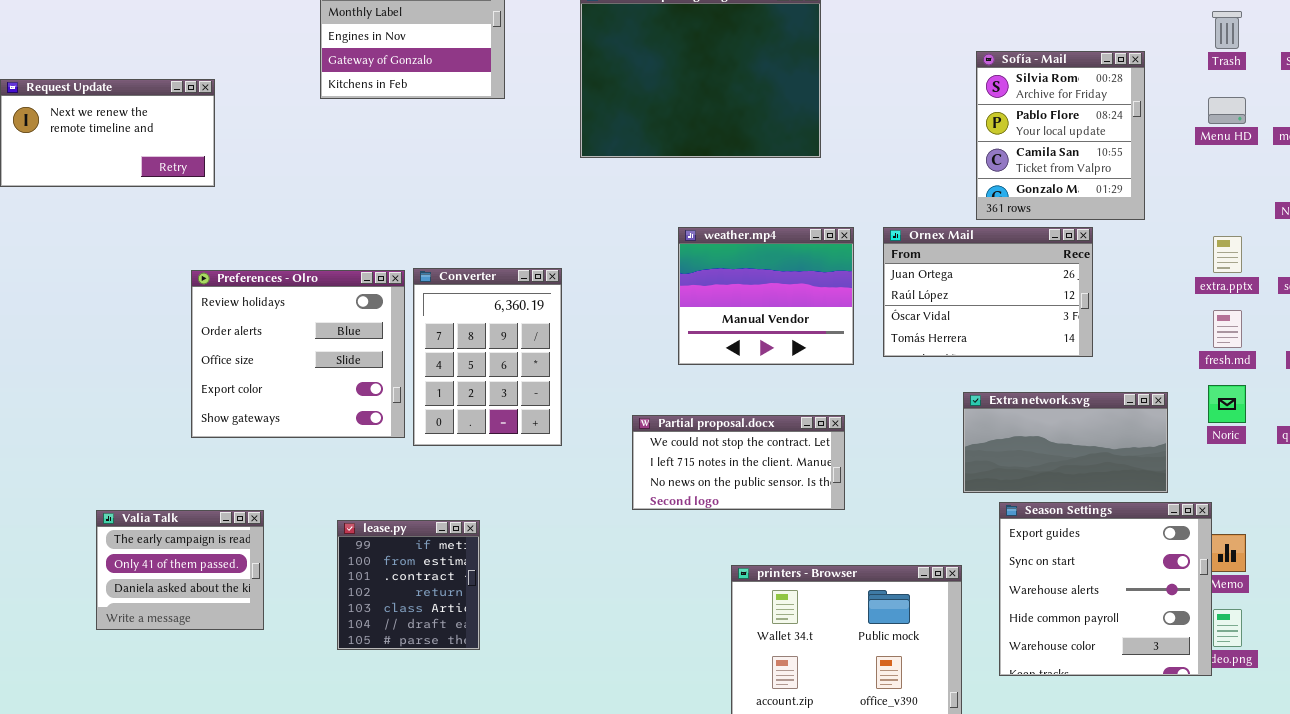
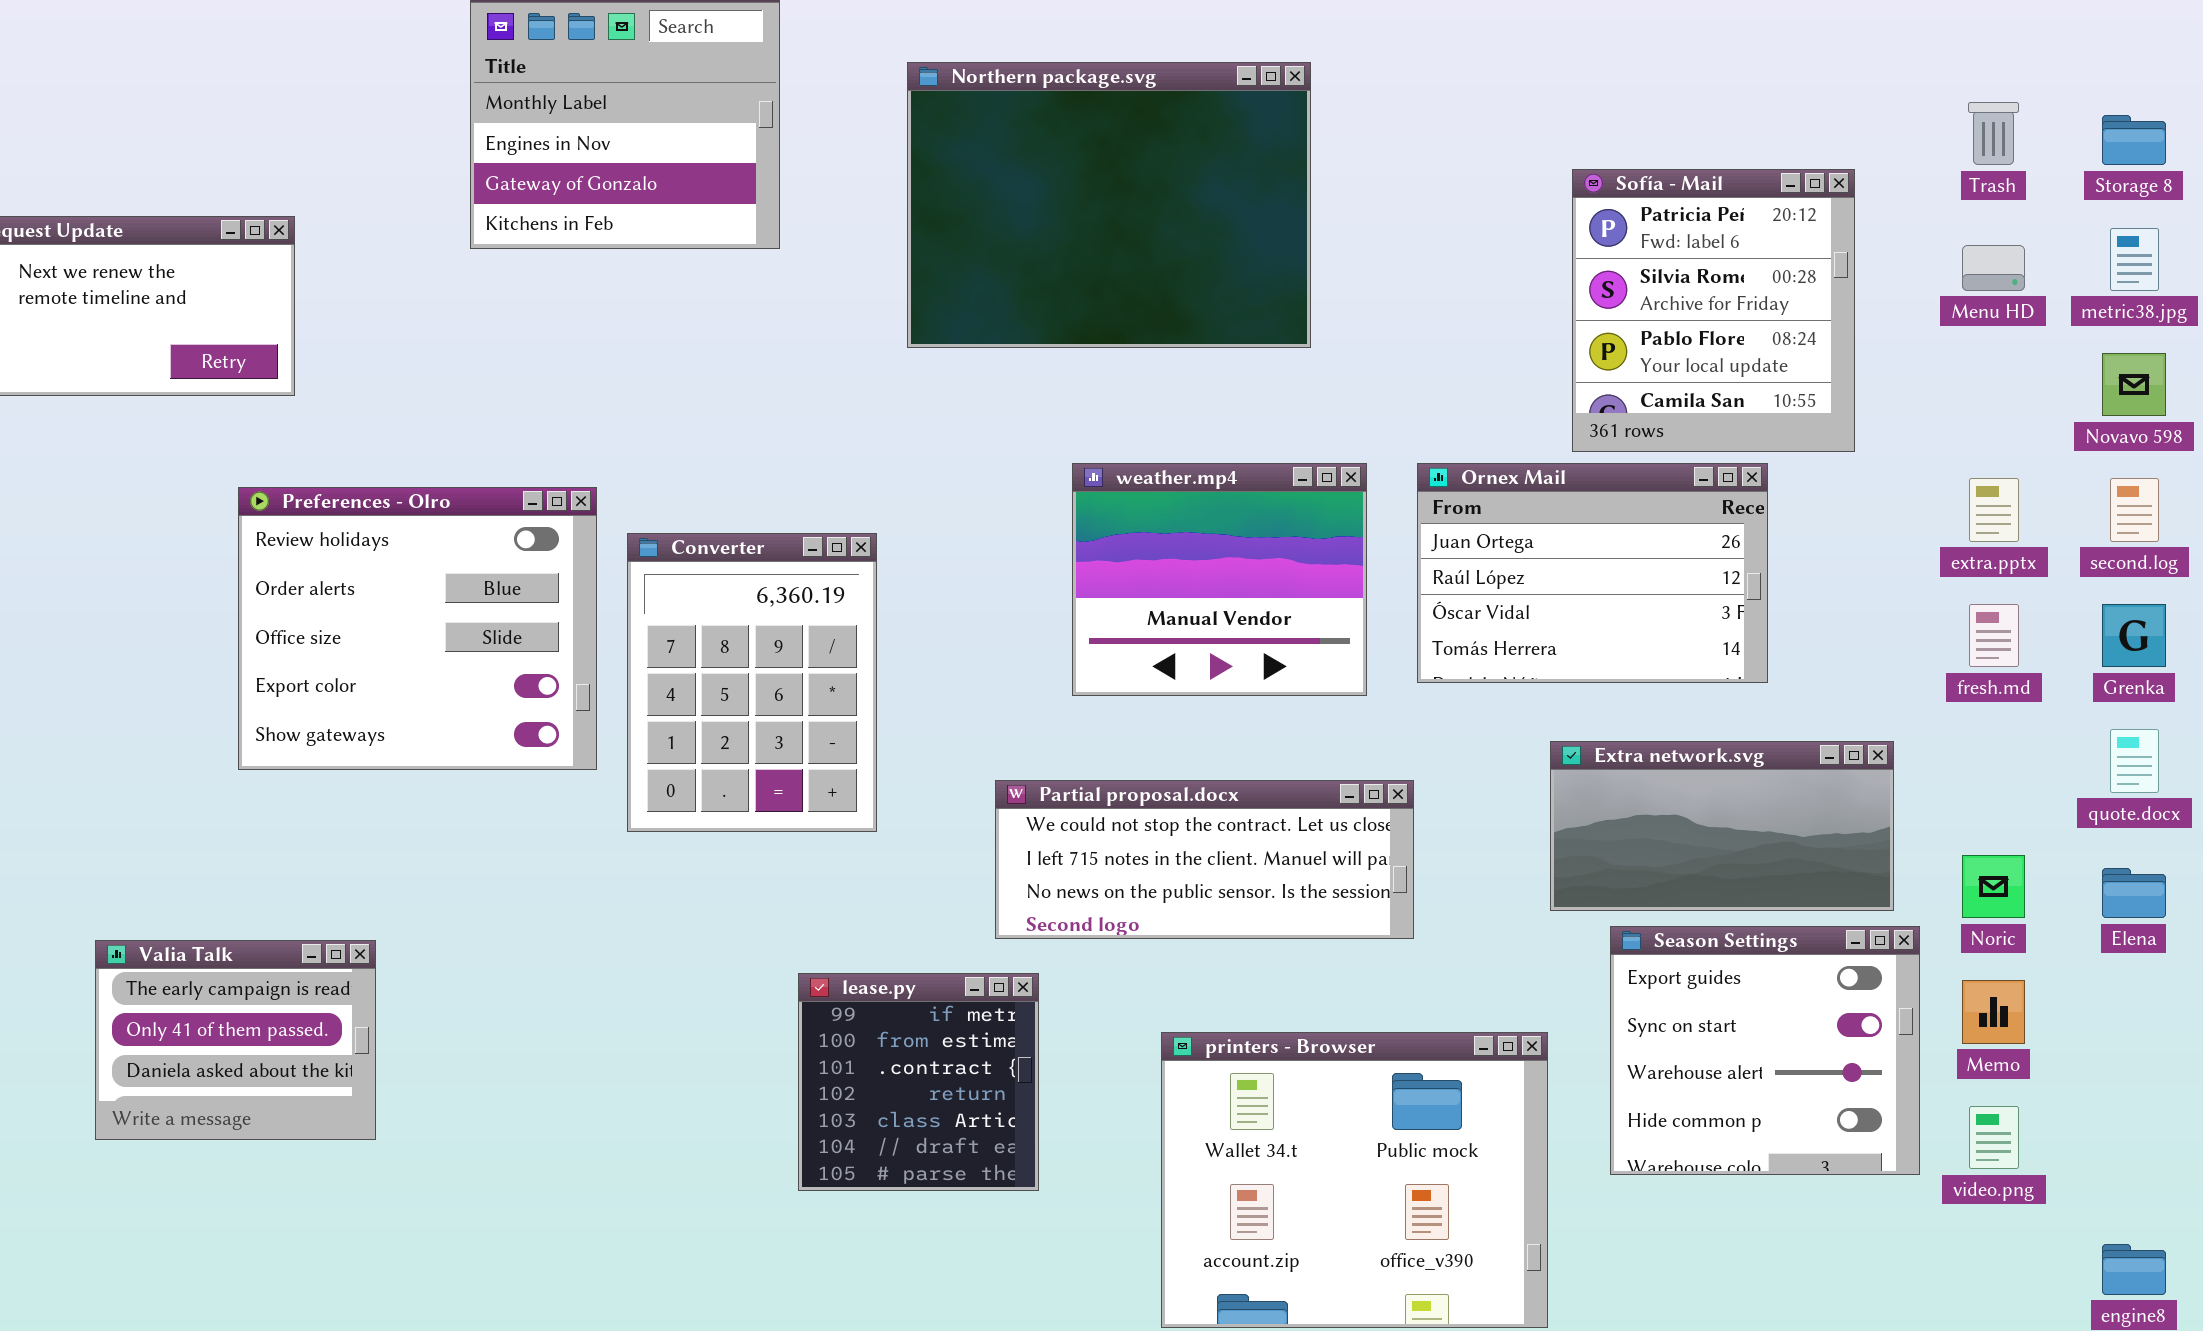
Sofía - Mail: [976,51,1145,220] -> [1572,169,1855,452], scrolled up 1 row
Preferences - Olro: [191,270,405,438] -> [238,487,597,770], moved
Noric: [1208,385,1246,423] -> [1962,855,2025,918], moved
Partial proposal.docx: [632,415,845,510] -> [995,780,1414,939], resized
Season Settings: [999,502,1212,676] -> [1610,926,1920,1175], resized
lease.py: [337,520,480,650] -> [798,973,1039,1191], moved

